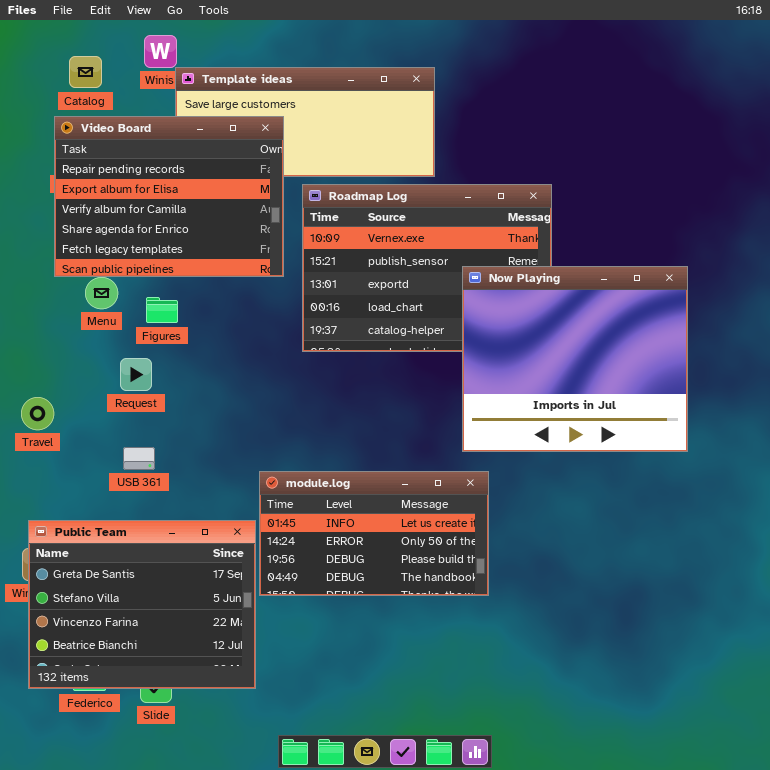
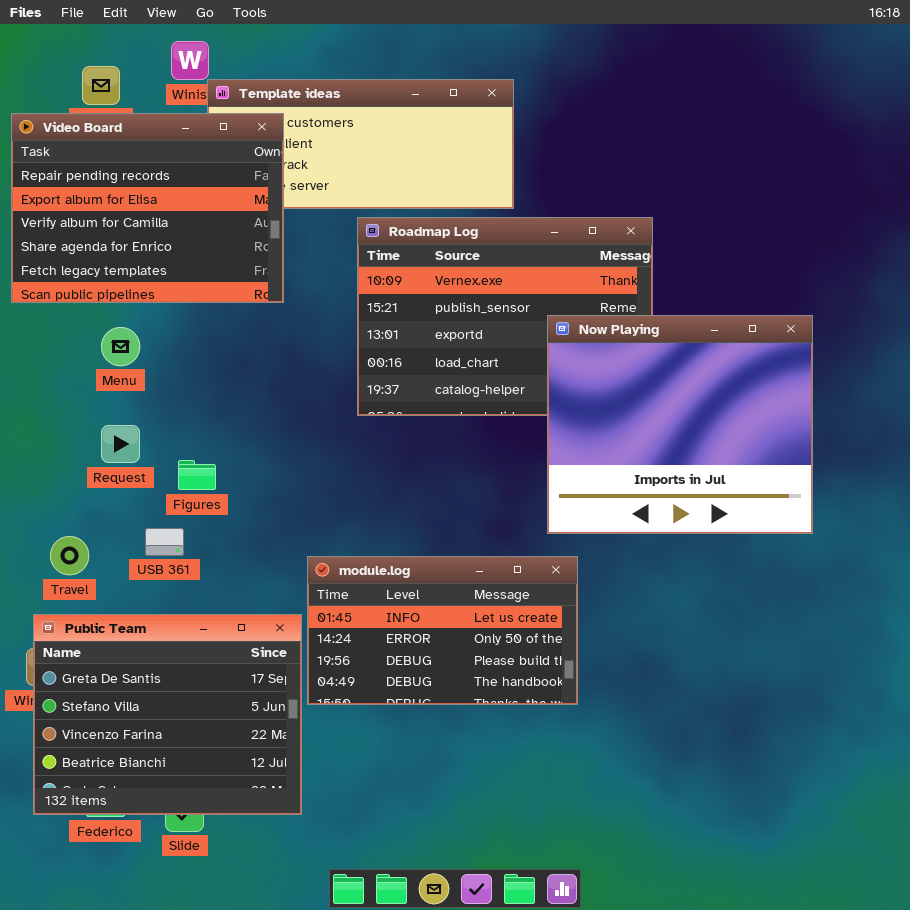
Video Board: [54,116,284,277] -> [11,113,284,303], moved
Figures: [146,297,178,323] -> [178,460,216,490], moved
Request: [120,358,152,391] -> [101,425,140,463], moved
Travel: [21,397,54,430] -> [50,536,89,575], moved

